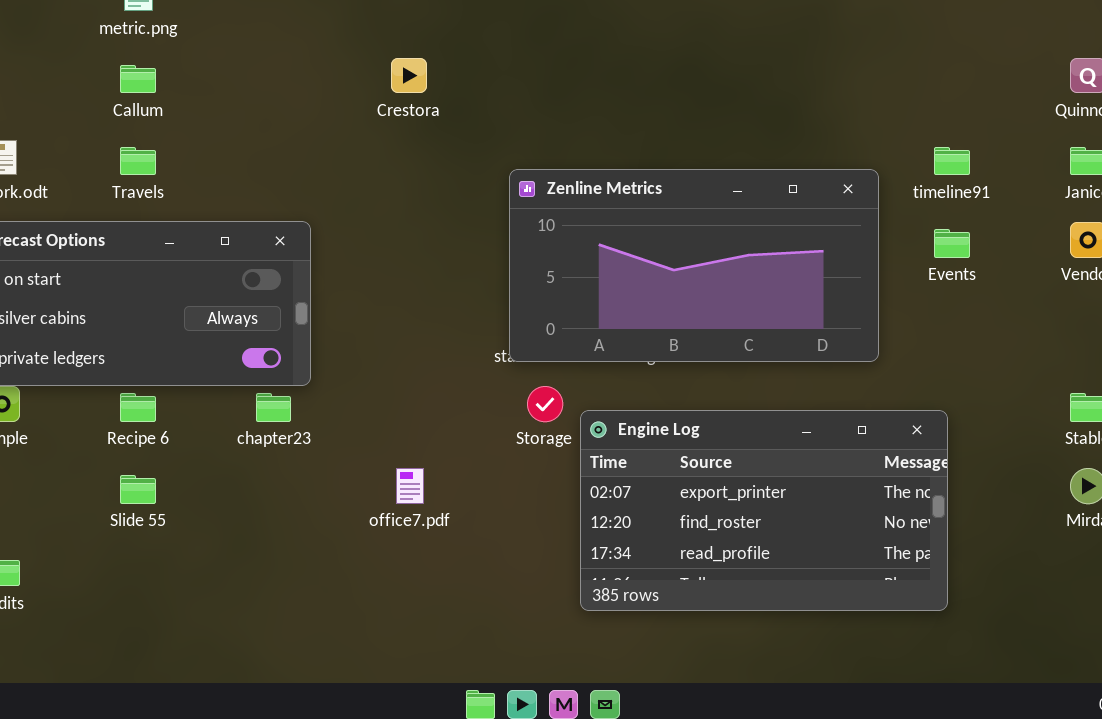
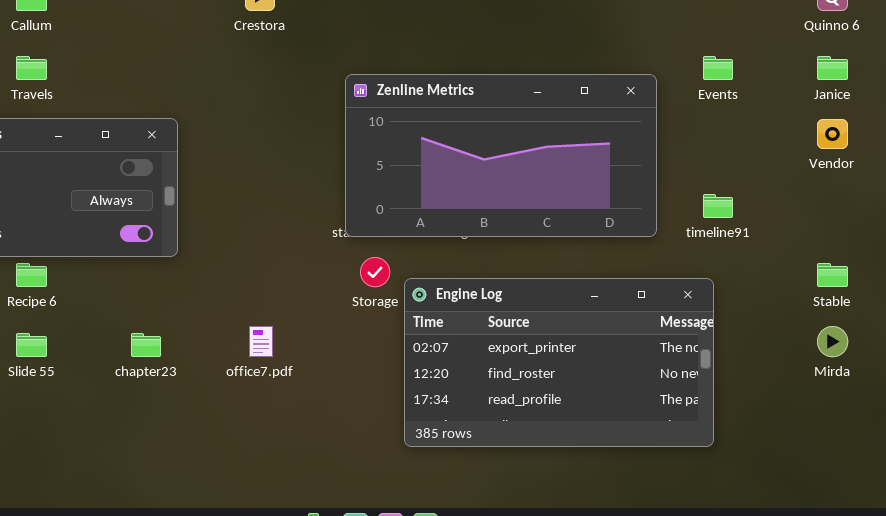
timeline91: [934,147,970,175] -> [703,194,733,218], moved
Events: [934,229,970,258] -> [703,56,733,80], moved
chapter23: [256,393,291,422] -> [131,333,161,357], moved

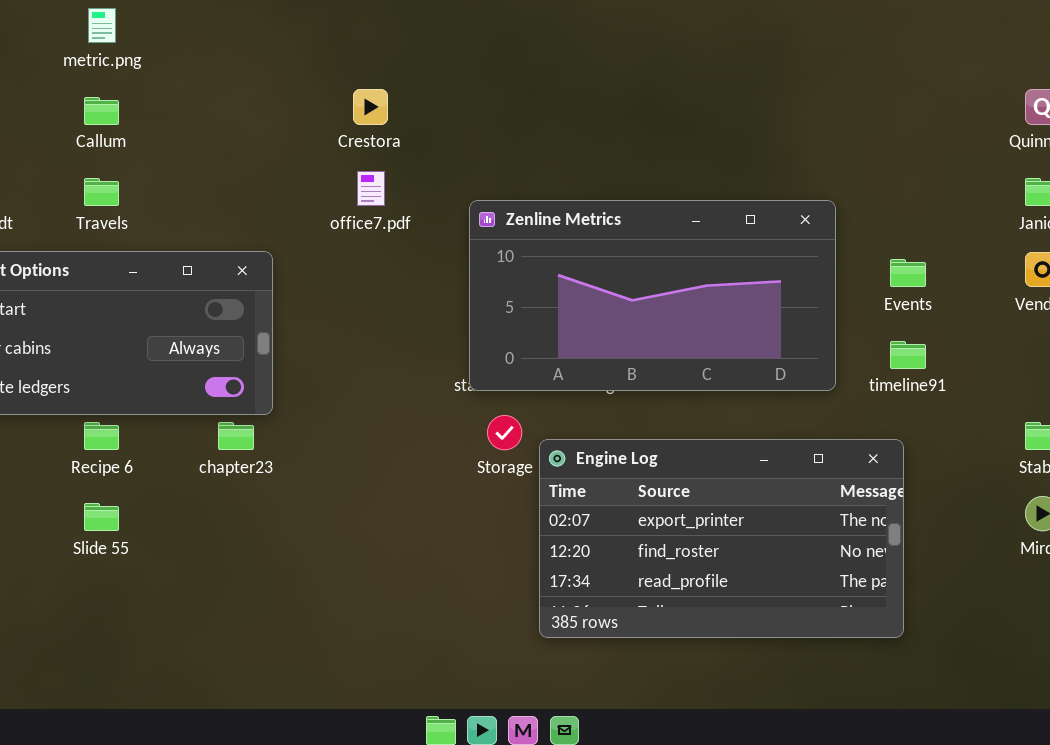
Events: [703,56,733,80] -> [890,259,926,287], moved
office7.pdf: [249,326,273,357] -> [357,171,385,206], moved
chapter23: [131,333,161,357] -> [218,422,254,450], moved

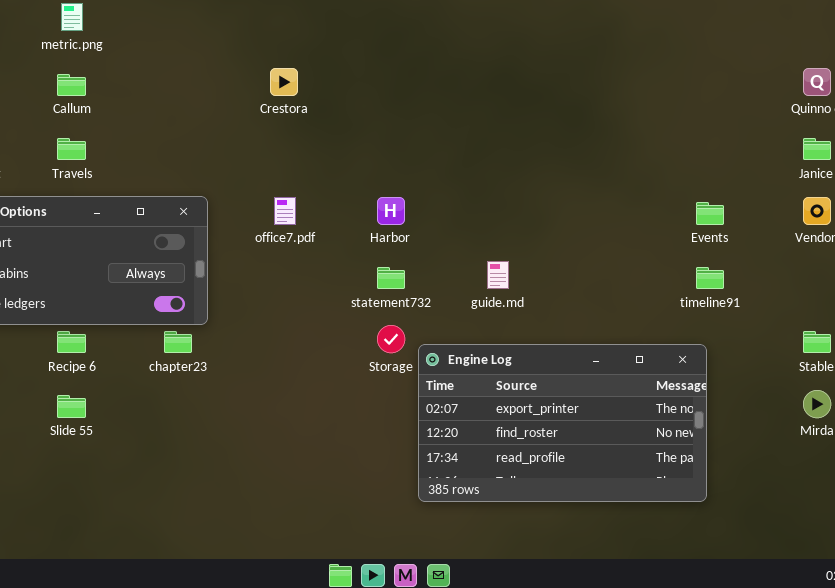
office7.pdf: [357,171,385,206] -> [274,197,296,225], moved
Zenline Metrics: [469,200,836,391] -> none, closed

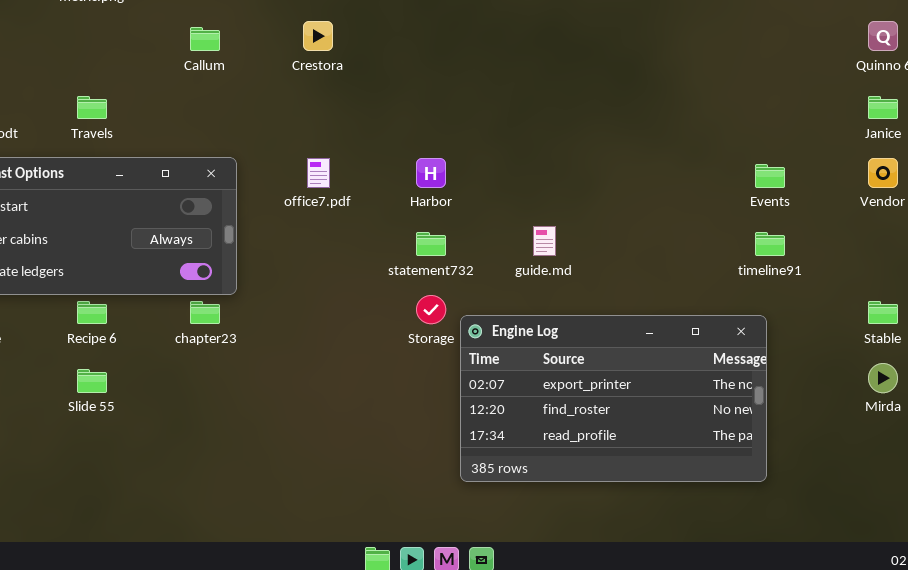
Callum: [57,74,86,96] -> [190,27,220,51], moved

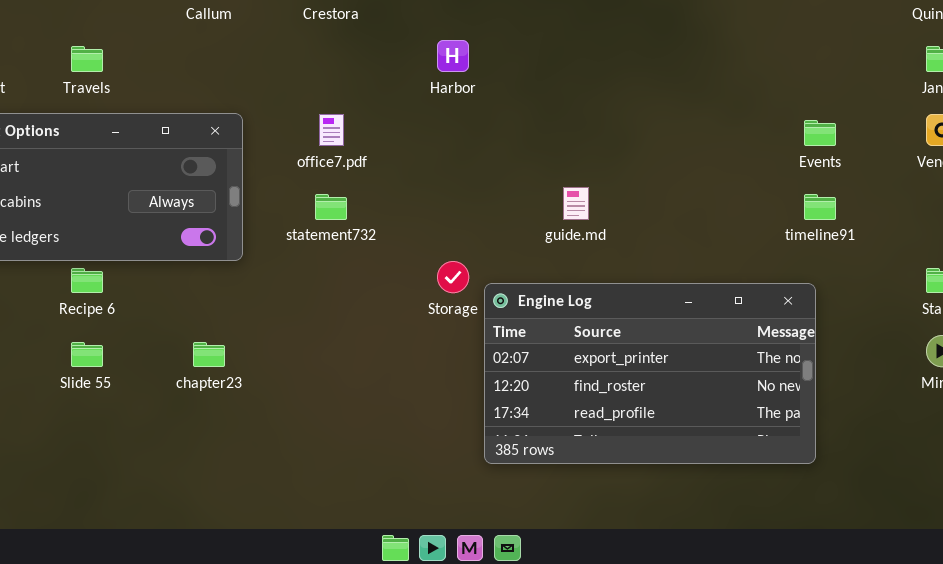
Harbor: [416,158,446,188] -> [437,40,469,72], moved
statement732: [416,232,446,256] -> [315,194,347,220], moved
chapter23: [190,301,220,324] -> [193,342,225,367], moved

